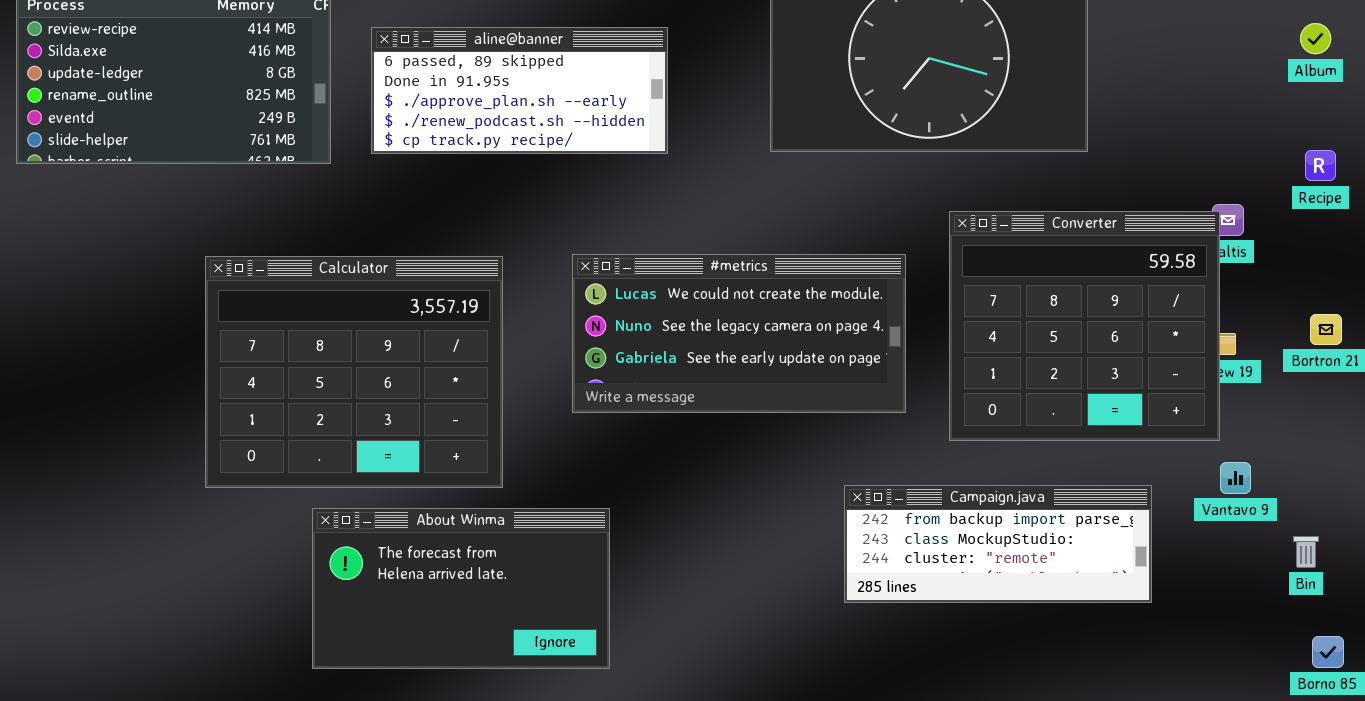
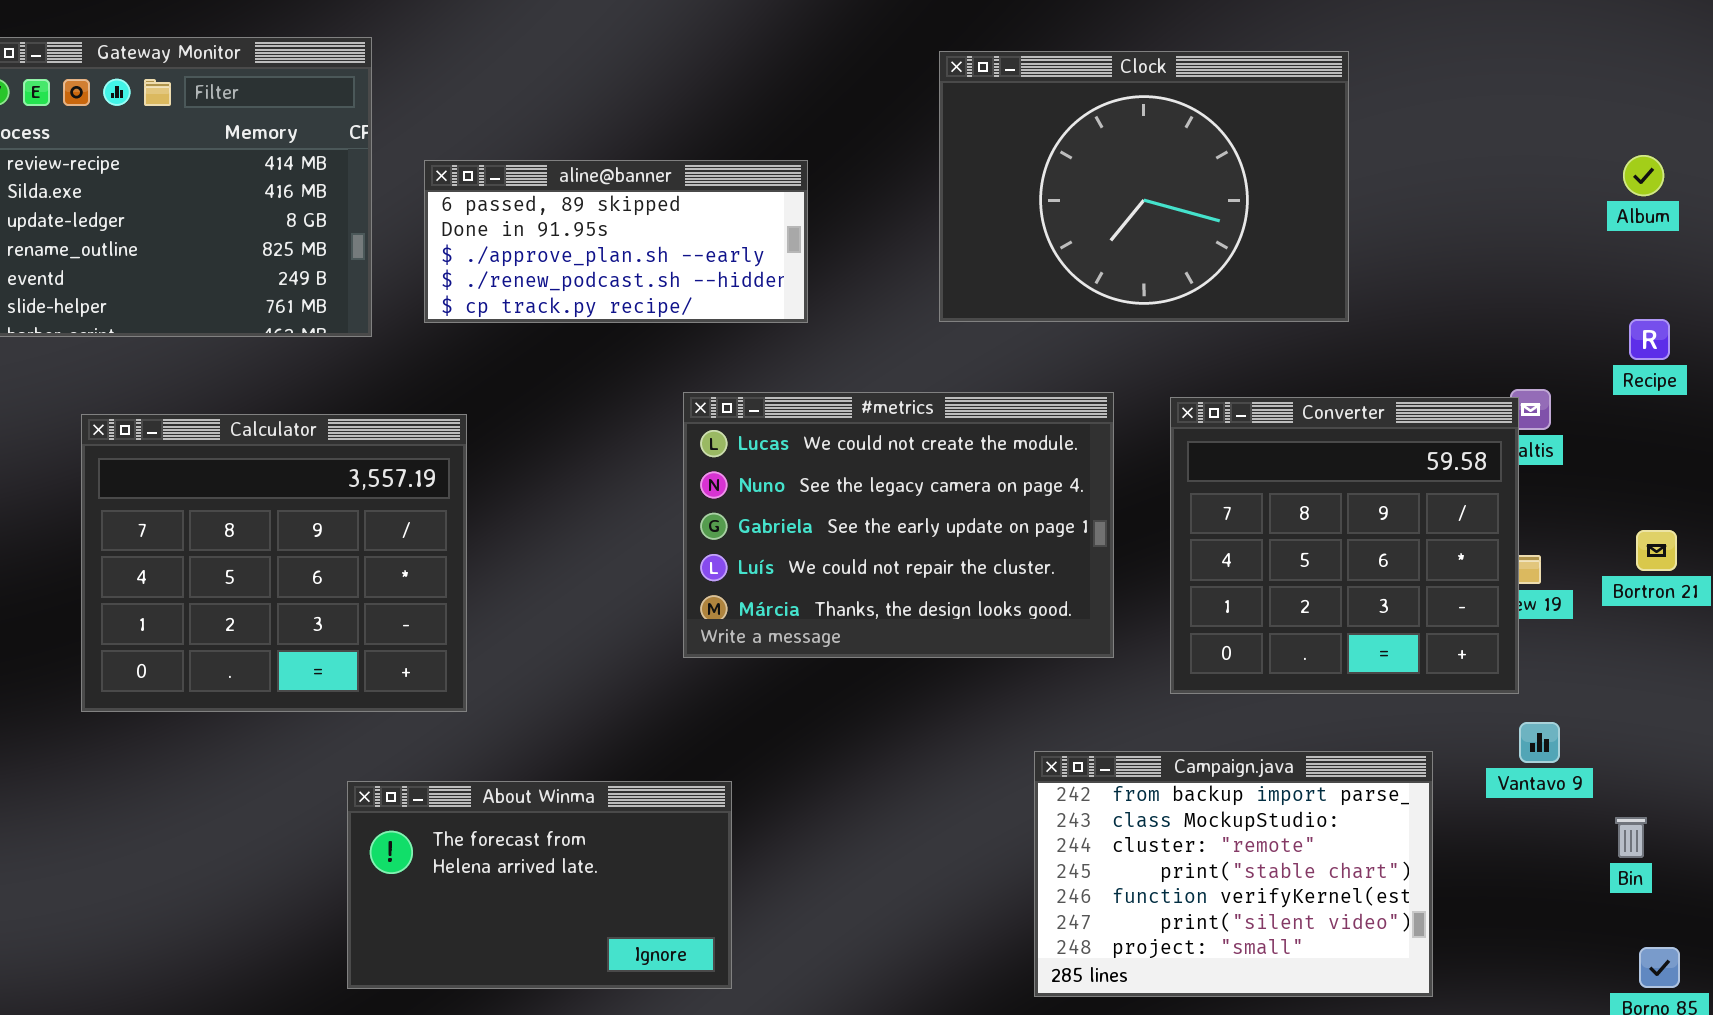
#metrics: [572,254,906,413] -> [683,392,1114,658], resized
Calculator: [205,256,503,488] -> [81,414,467,712], moved
Campaign.java: [844,485,1152,603] -> [1034,751,1433,997], resized

